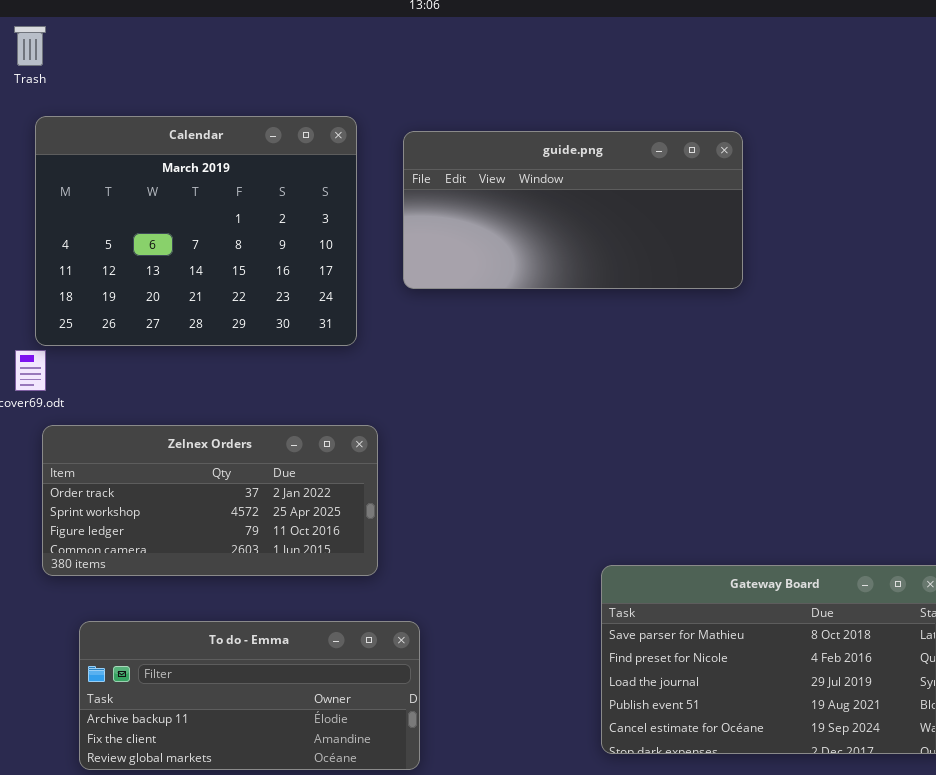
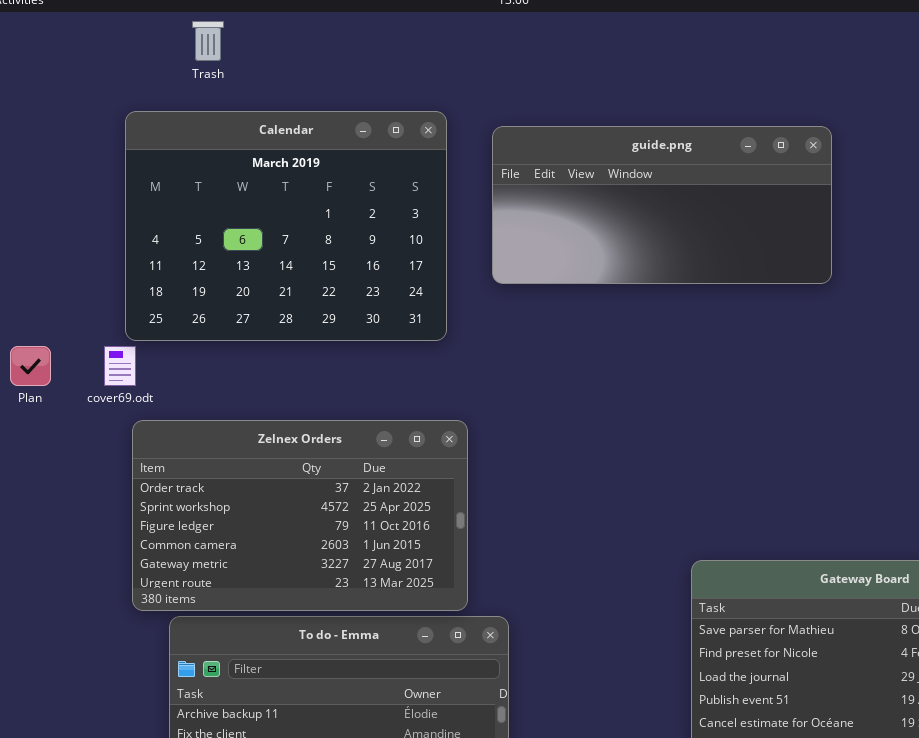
Trash: [14,26,46,66] -> [192,21,224,61], moved
Zelnex Orders: [42,425,378,576] -> [132,420,468,611], resized

